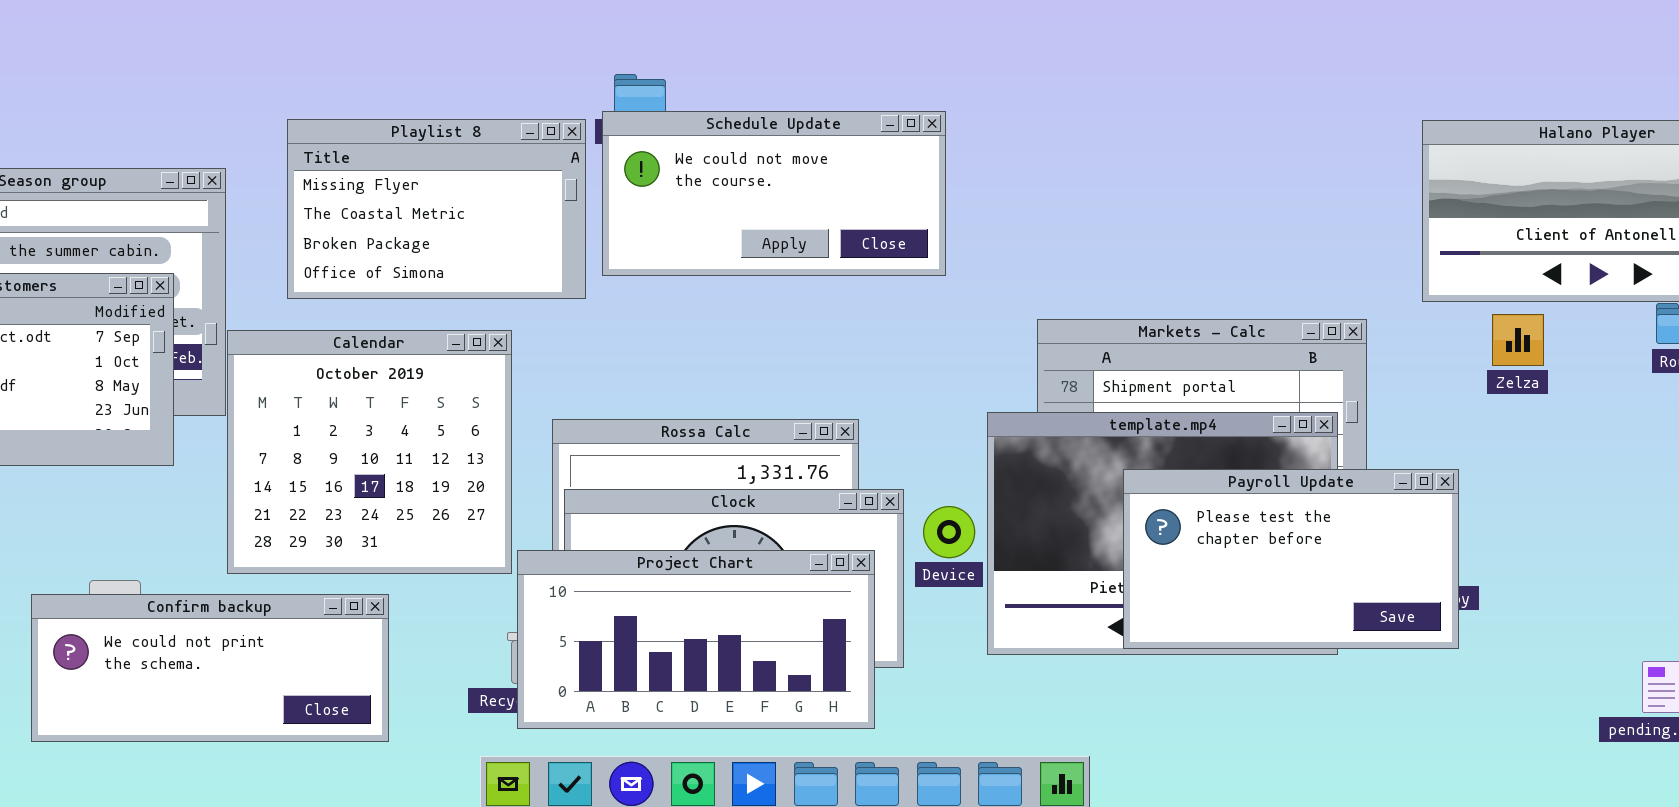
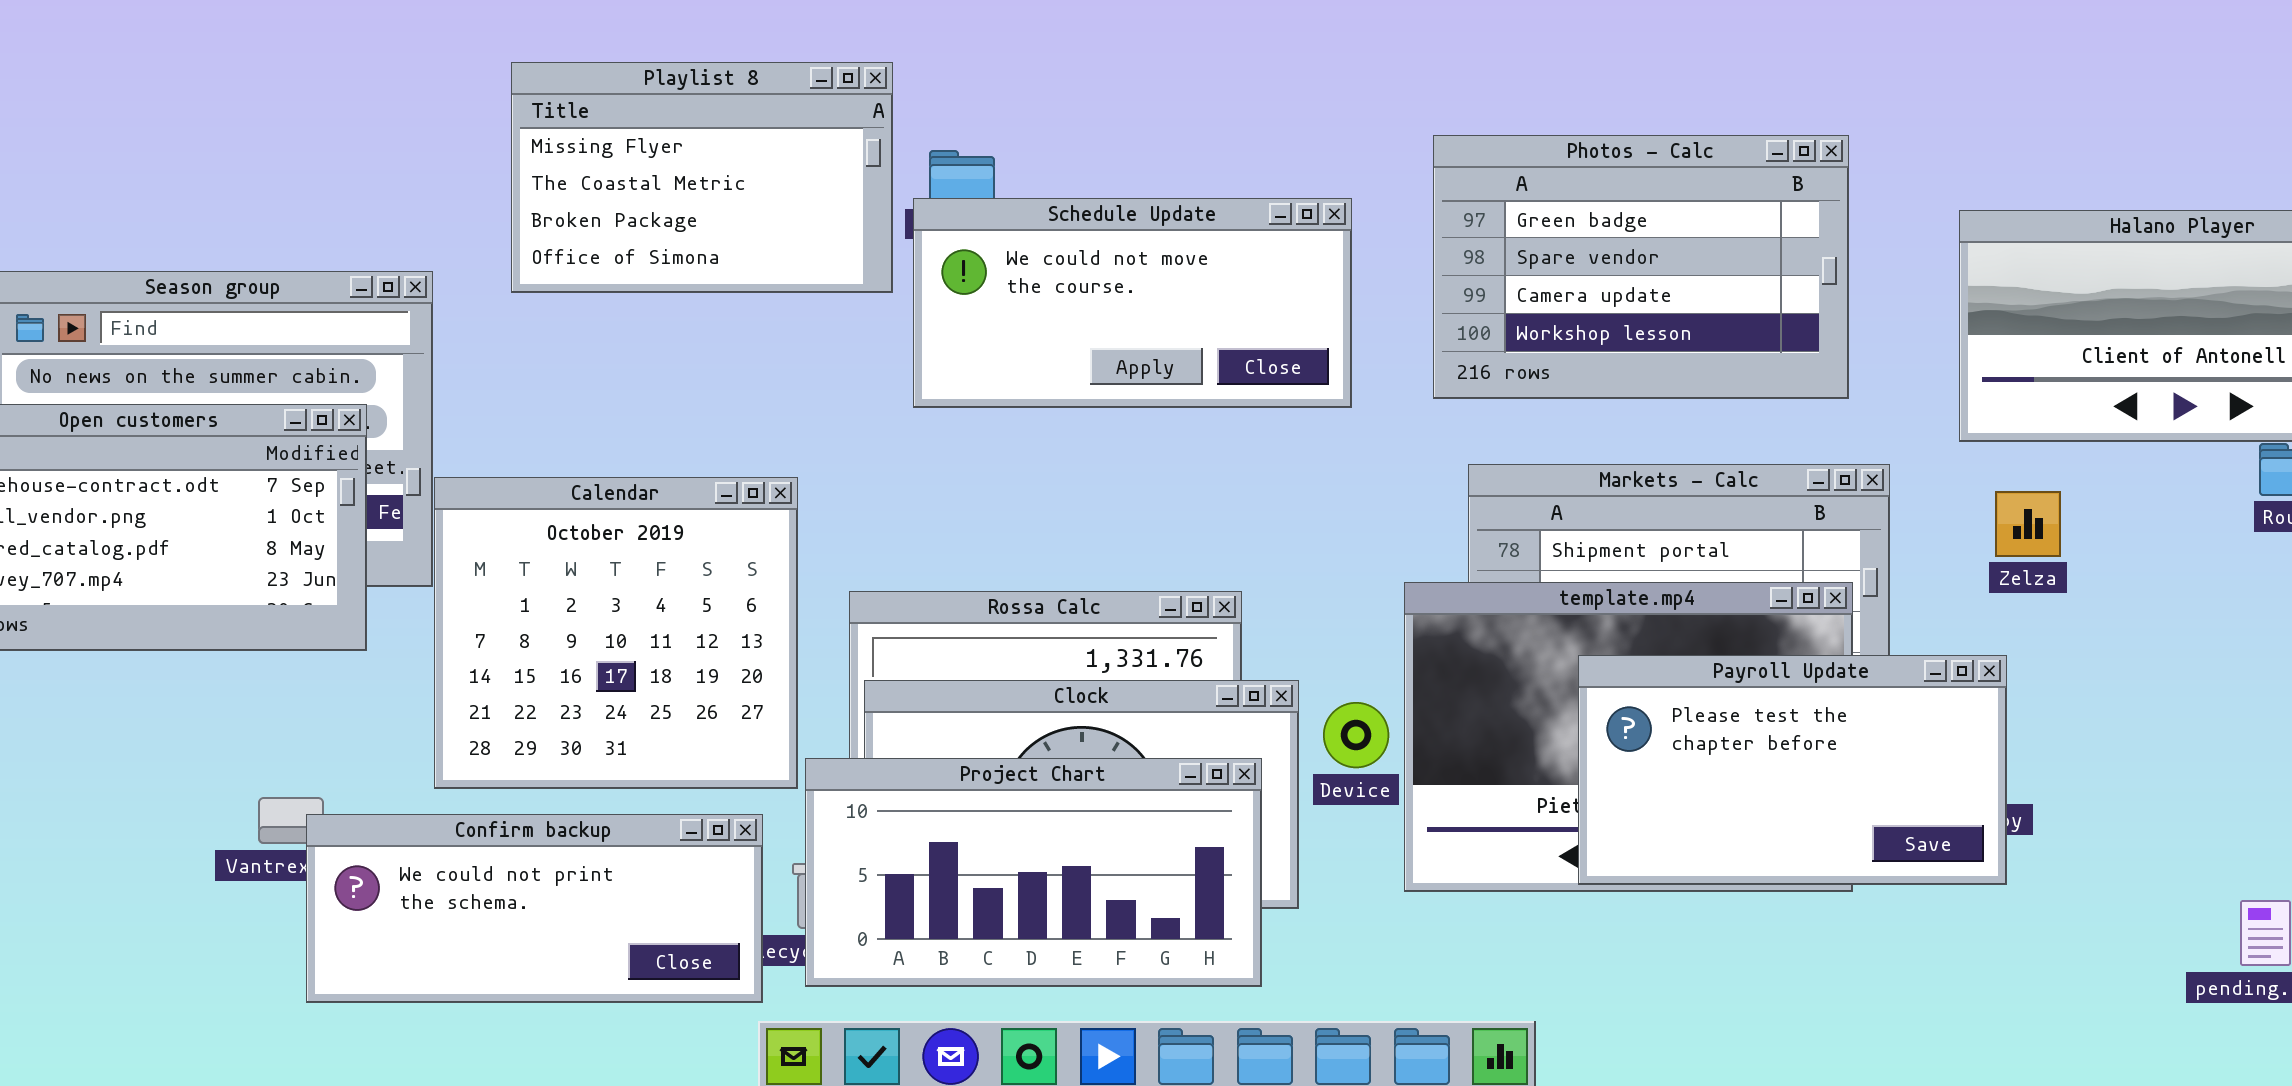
Photos - Calc: none -> [1433,135,1849,399], opened
Playlist 8: [287,119,586,299] -> [511,62,893,293], moved
Zelza: [1492,314,1544,366] -> [1995,491,2061,557], moved
Confirm backup: [31,594,389,742] -> [306,814,763,1003], moved

